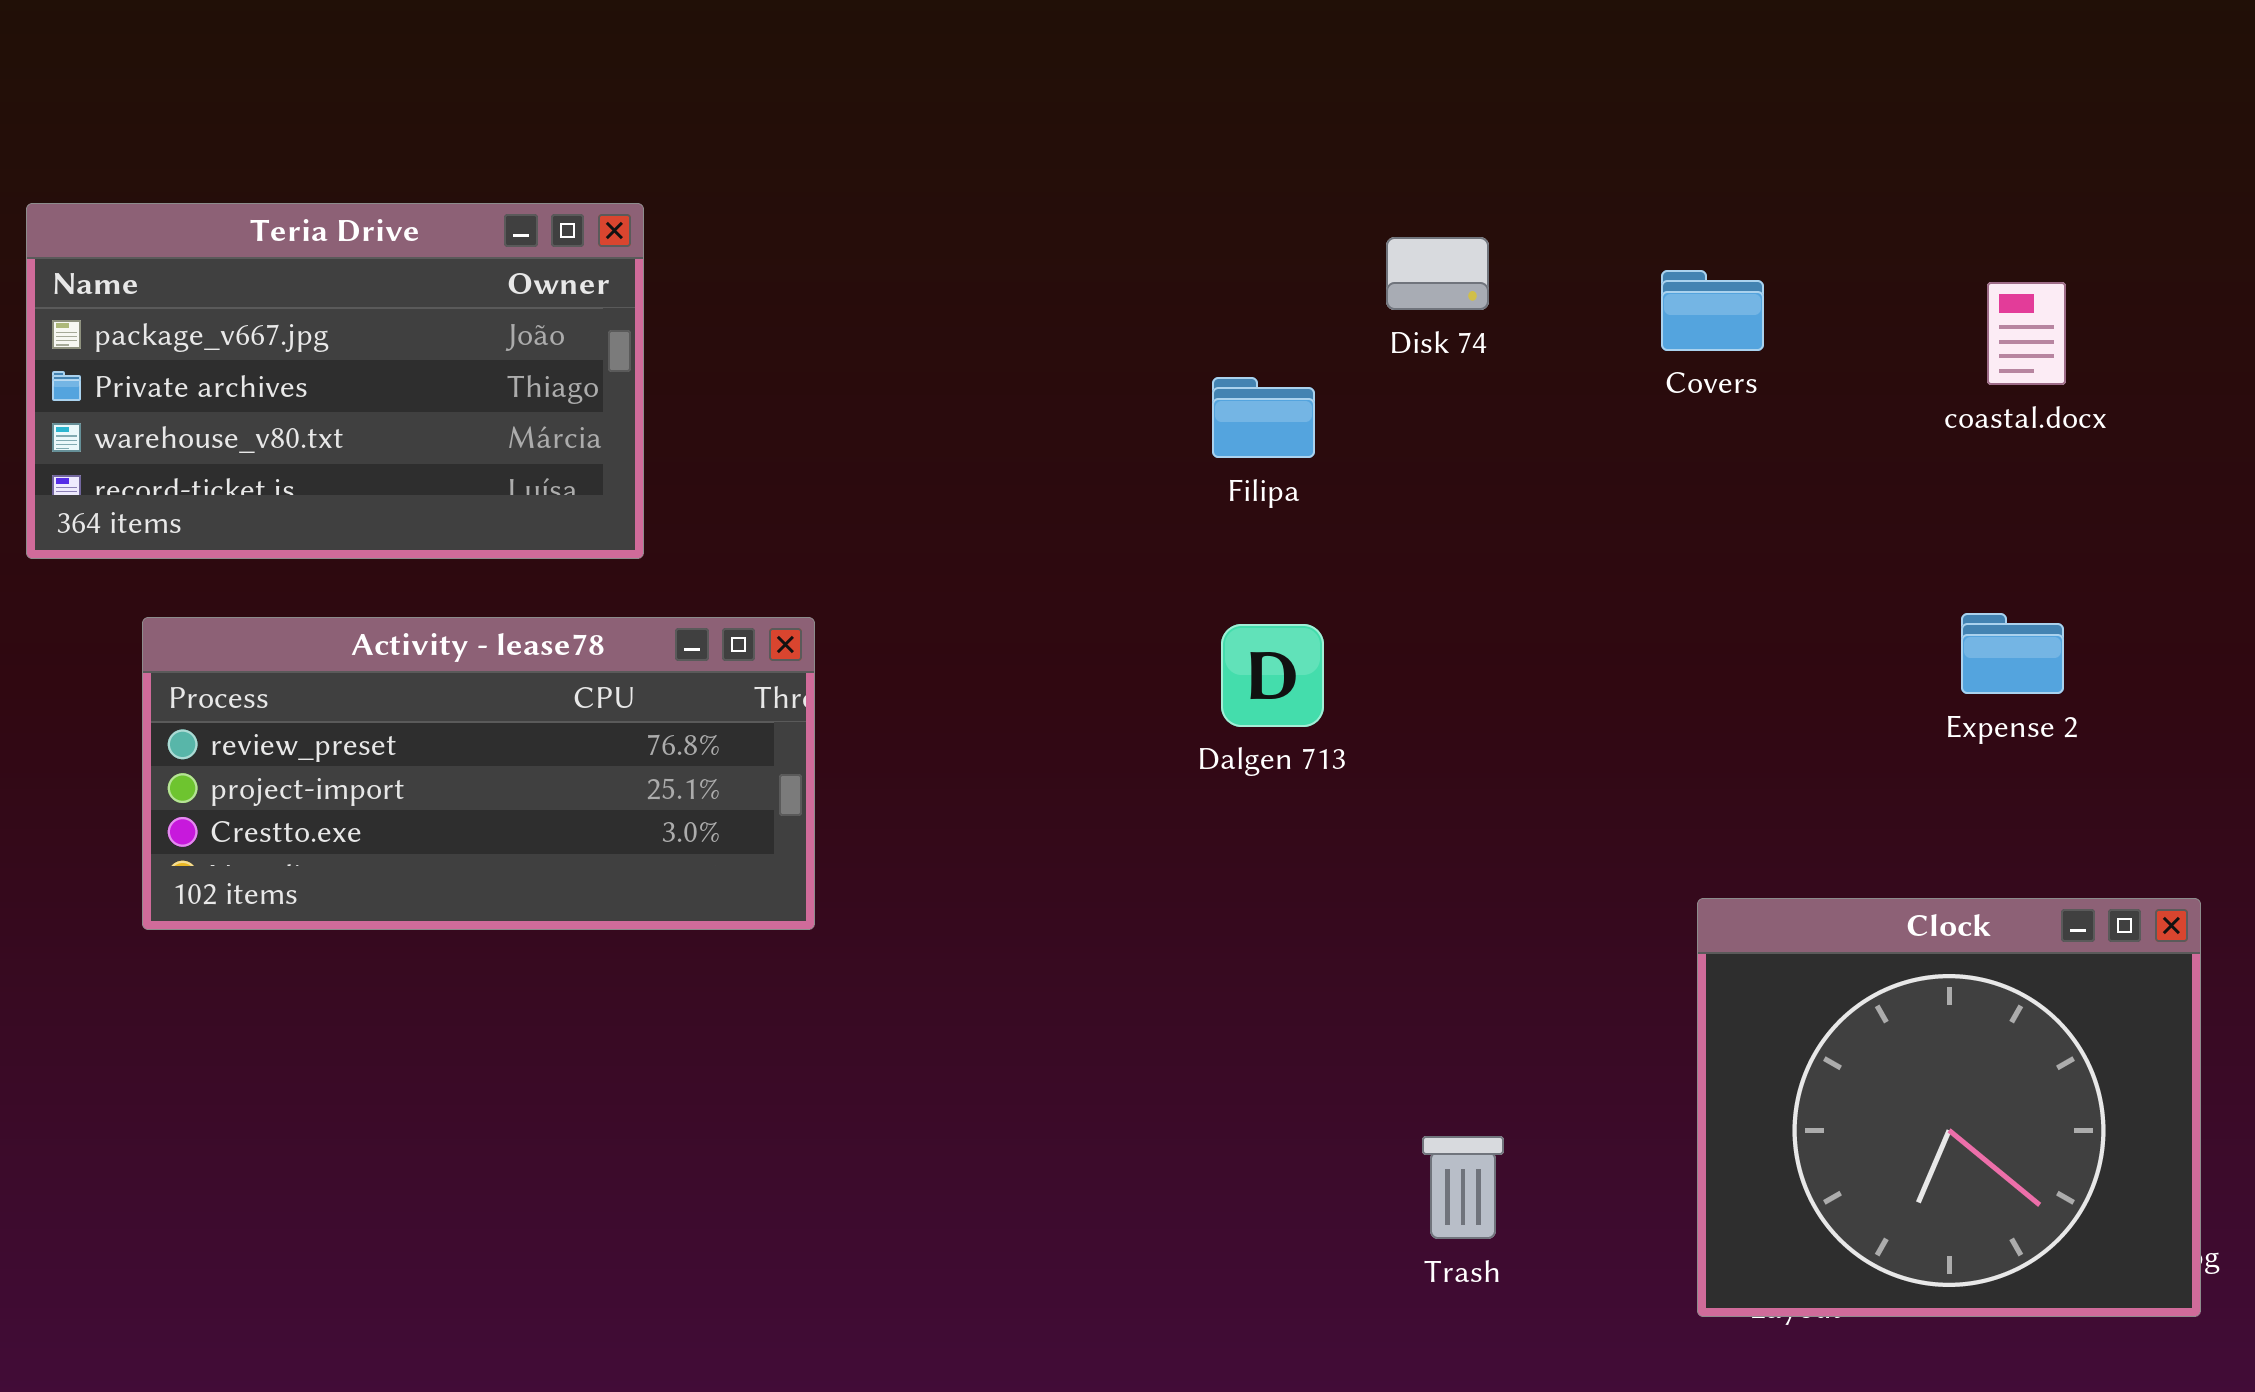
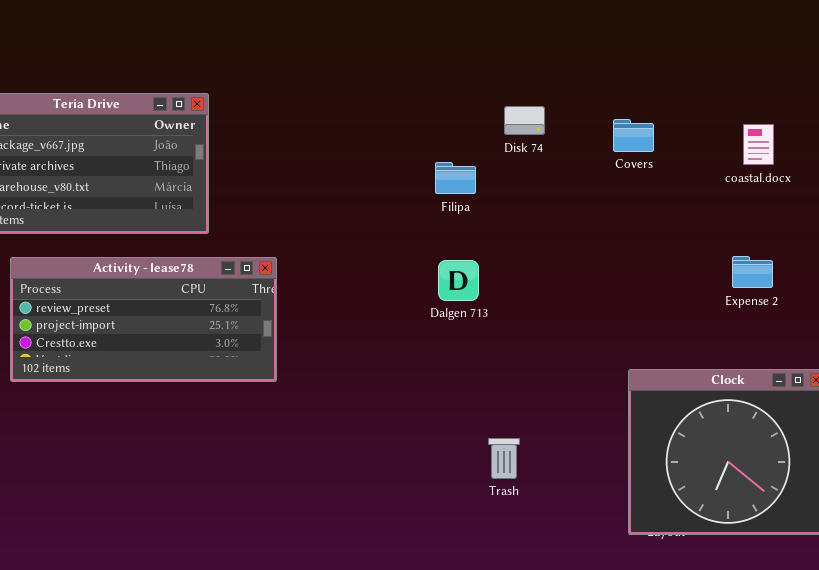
Trash: [1422,1136,1504,1239] -> [488,438,520,479], moved

